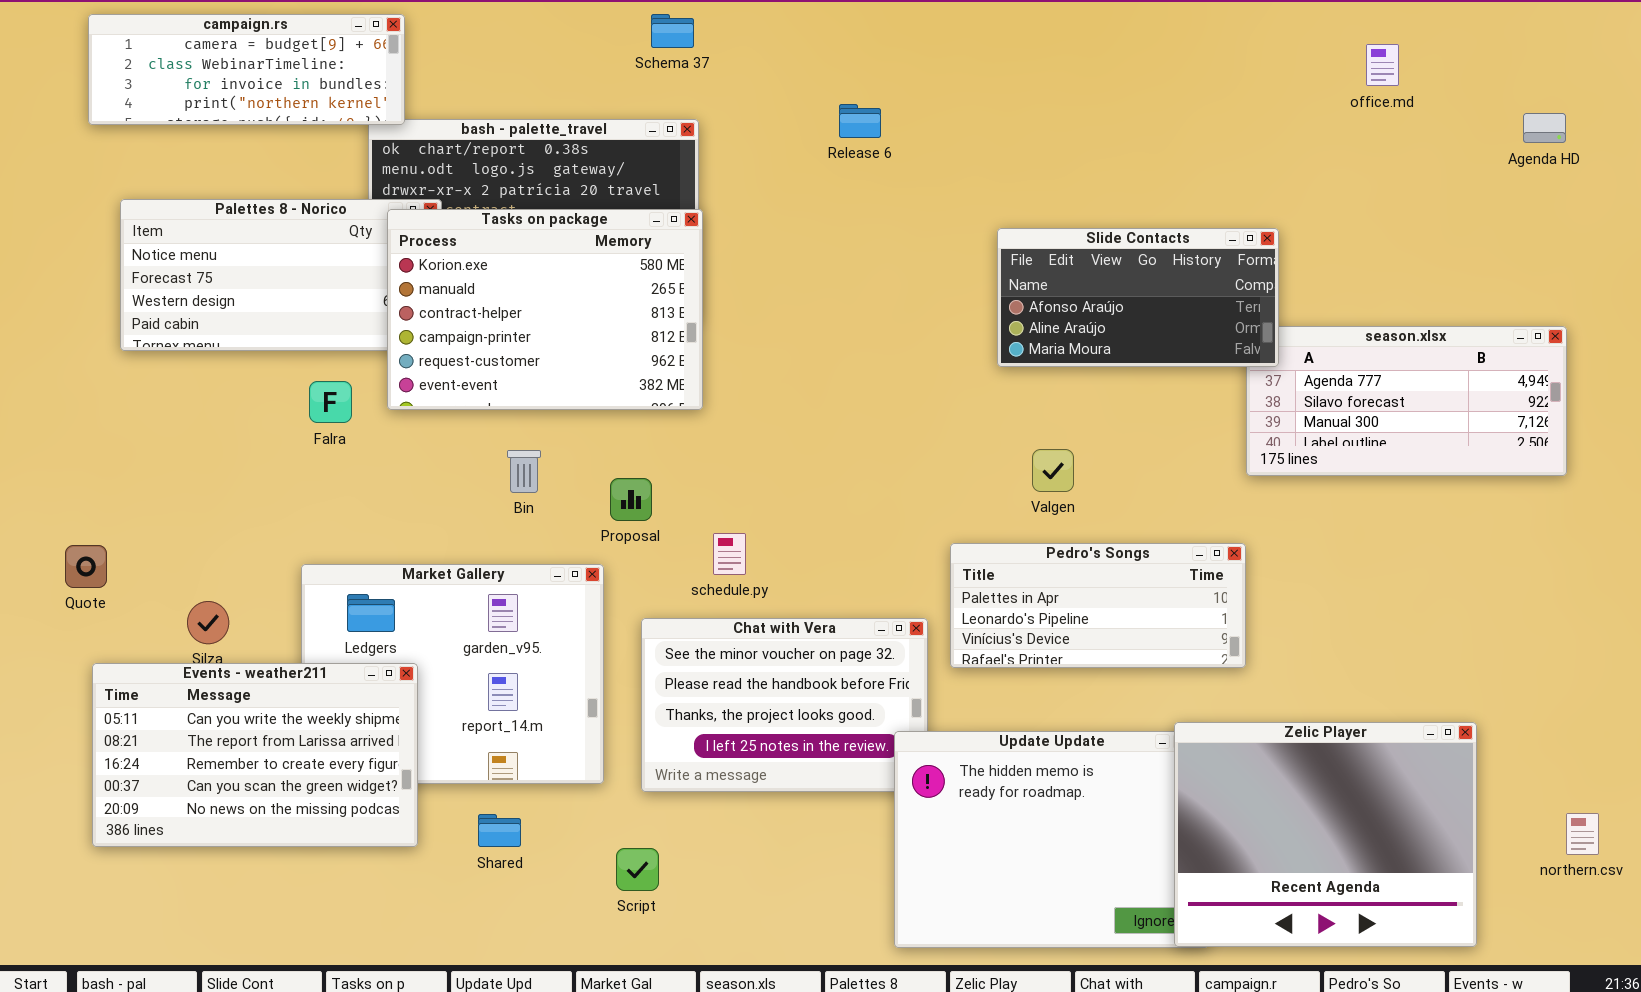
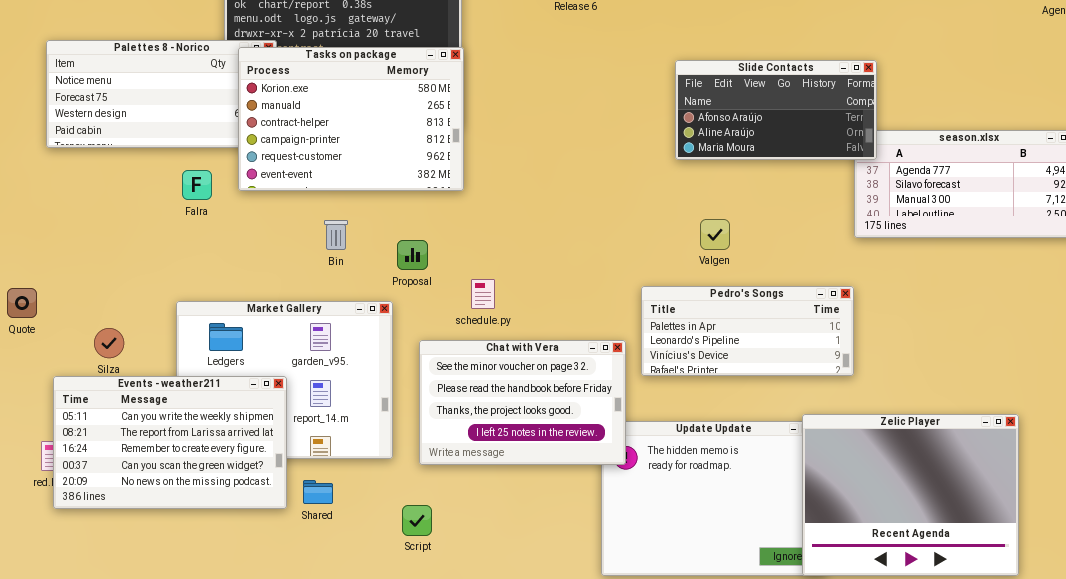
Chat with Vera: [641,618,928,792] -> [419,340,626,465], raised
Events - weather211: [92,663,418,847] -> [53,376,287,509], moved

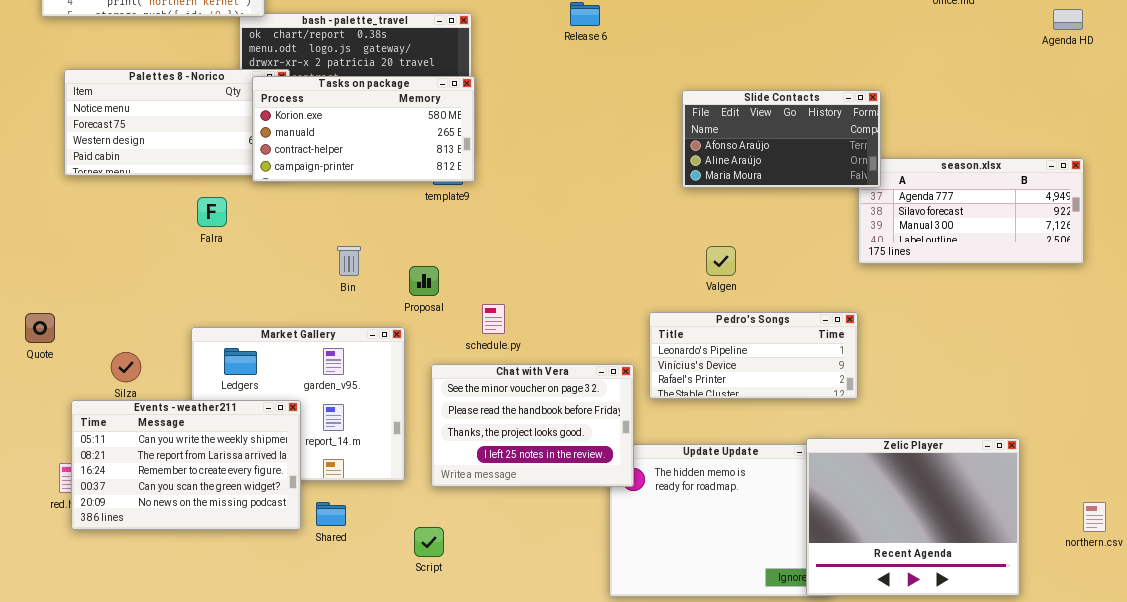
Tasks on package: [238,47,464,191] -> [252,76,475,182], resized
Pedro's Songs: [641,286,854,376] -> [649,312,858,399], scrolled down 1 row

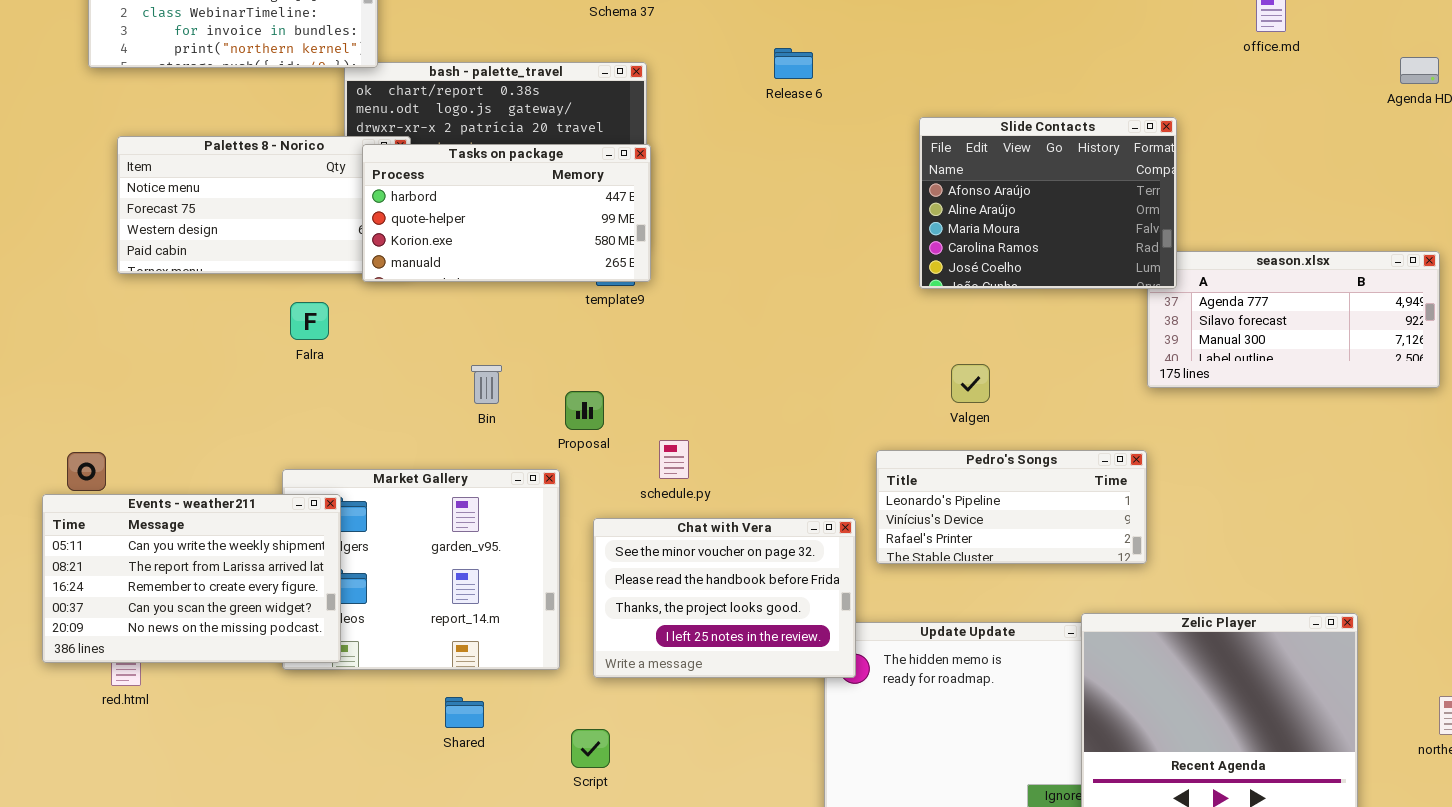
Tasks on package: [252,76,475,182] -> [362,144,651,282], scrolled up 2 rows
Slide Contacts: [682,90,881,188] -> [919,117,1177,289], resized
Events - weather211: [71,400,301,530] -> [42,494,341,663], moved

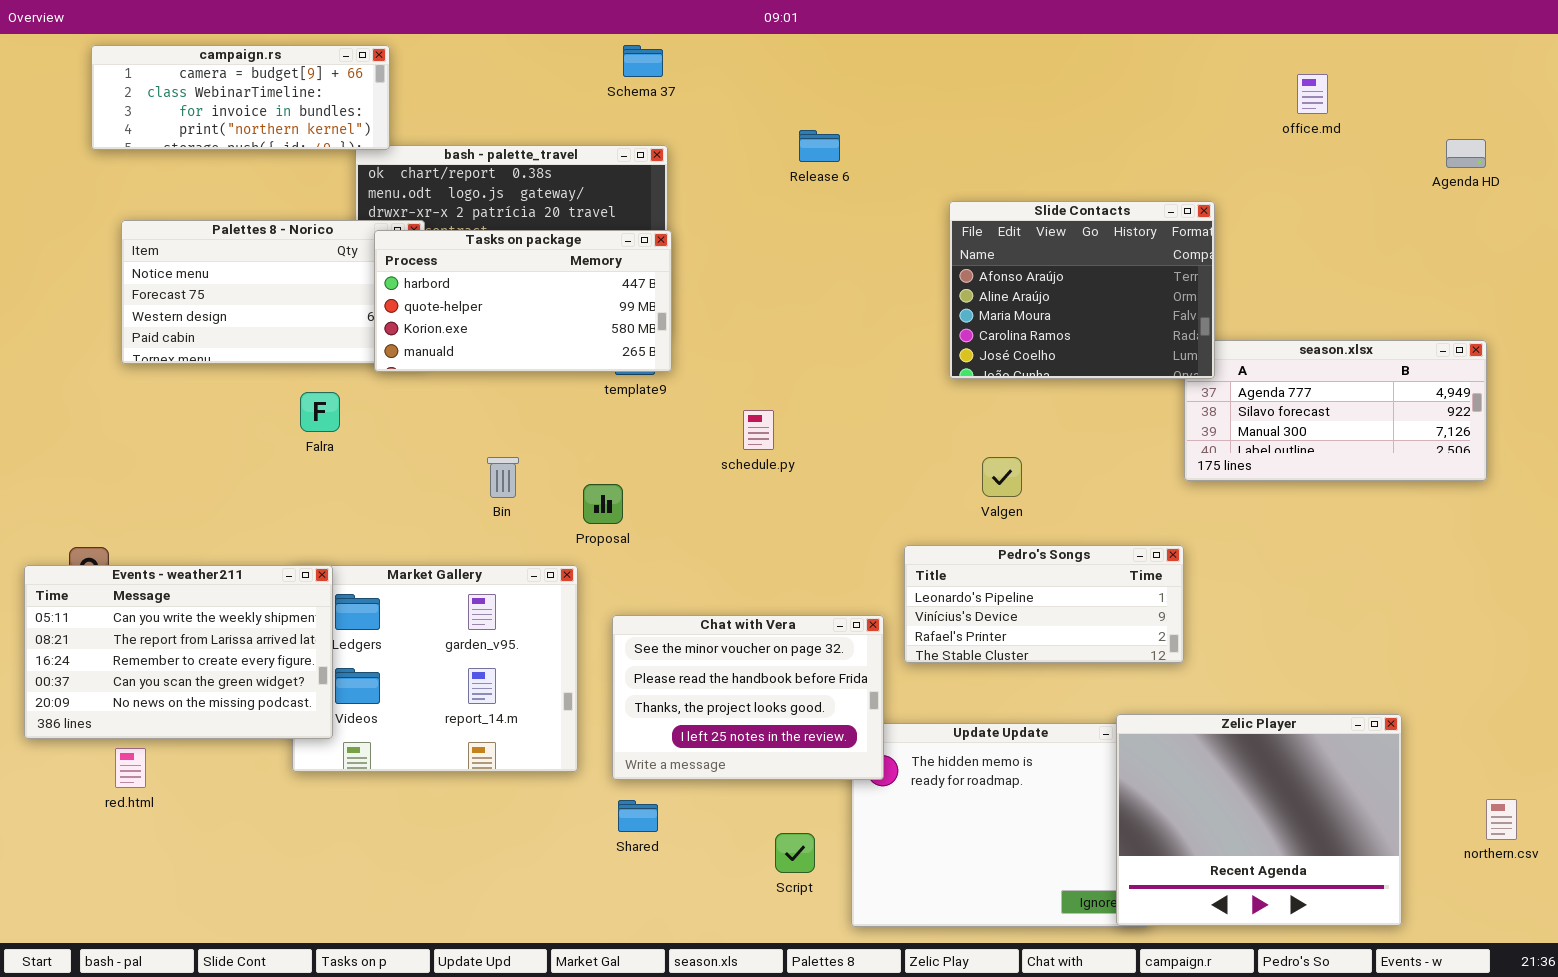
schedule.py: [659,440,689,479] -> [743,410,774,450], moved
Events - weather211: [42,494,341,663] -> [24,565,333,739], moved
Shared: [445,697,484,728] -> [618,800,658,832], moved
Script: [571,729,610,768] -> [775,833,815,873], moved

